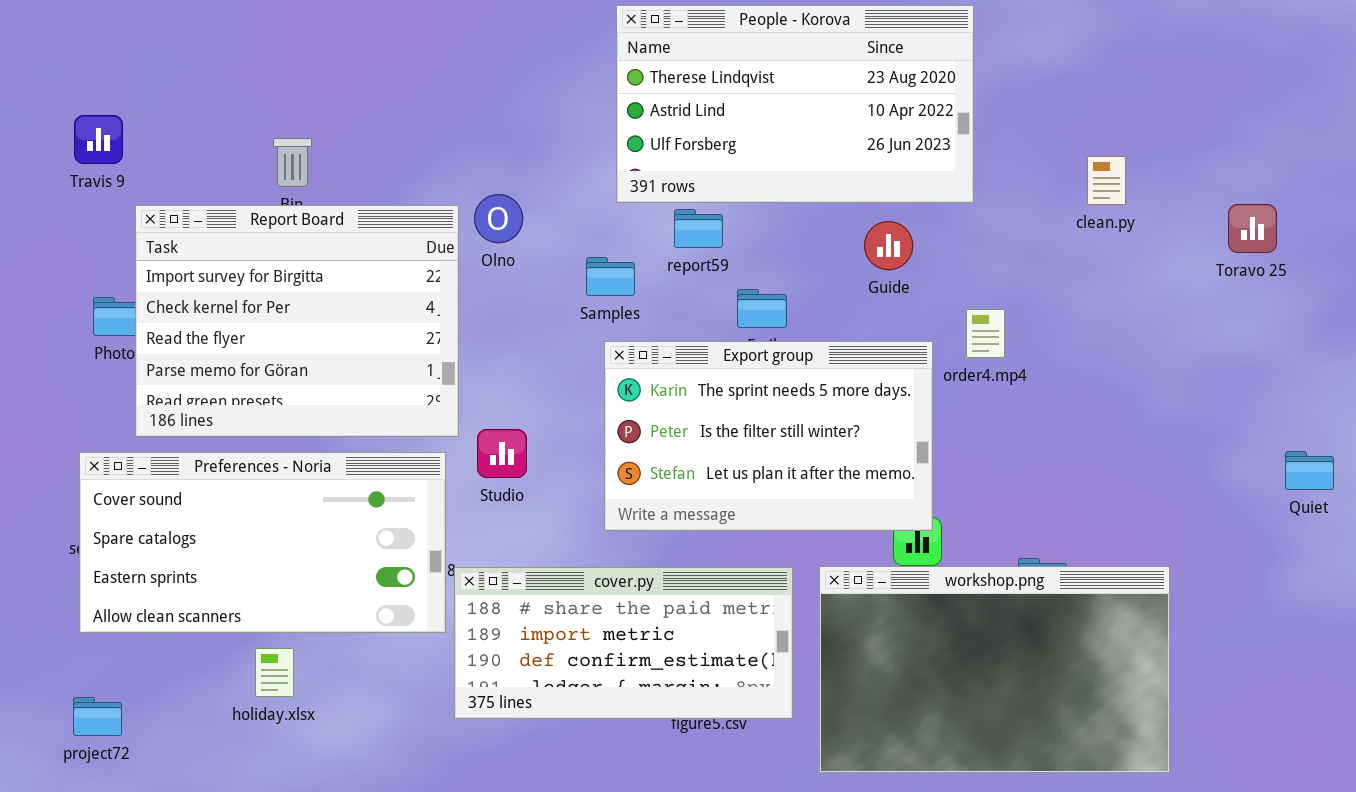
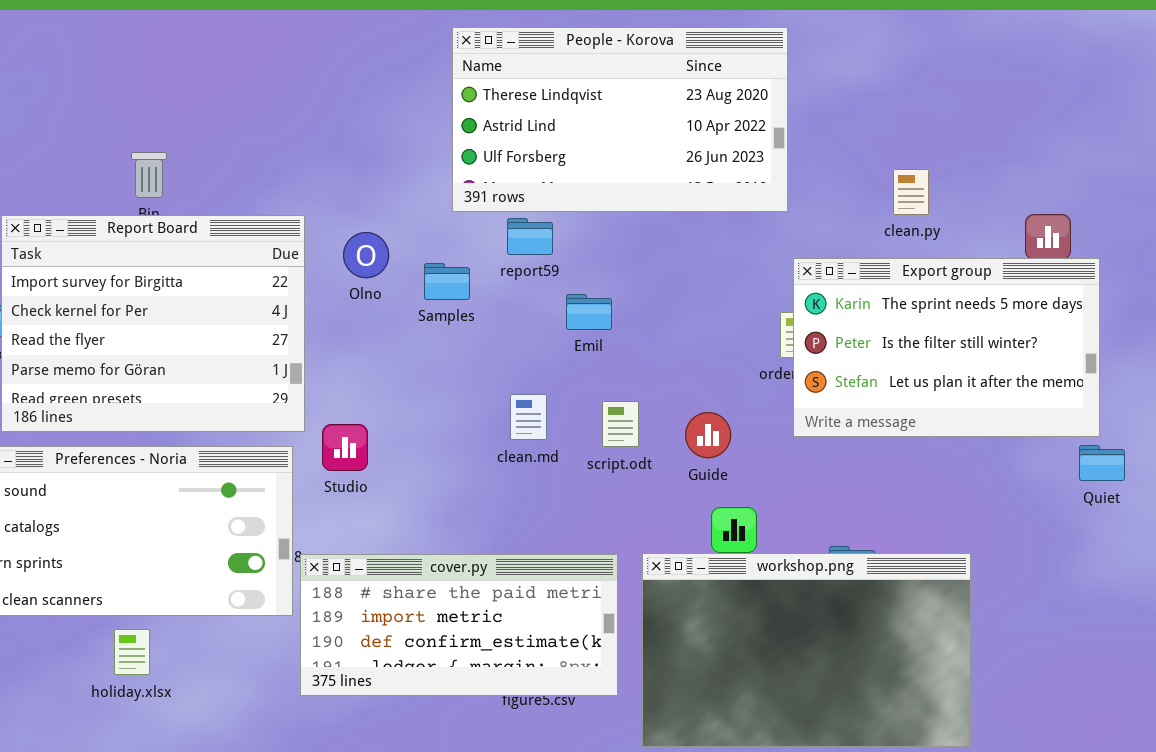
Olno: [474,194,523,243] -> [343,232,389,278], moved
Guide: [864,221,913,270] -> [685,412,731,458], moved
Export group: [604,341,933,531] -> [793,258,1100,437], moved

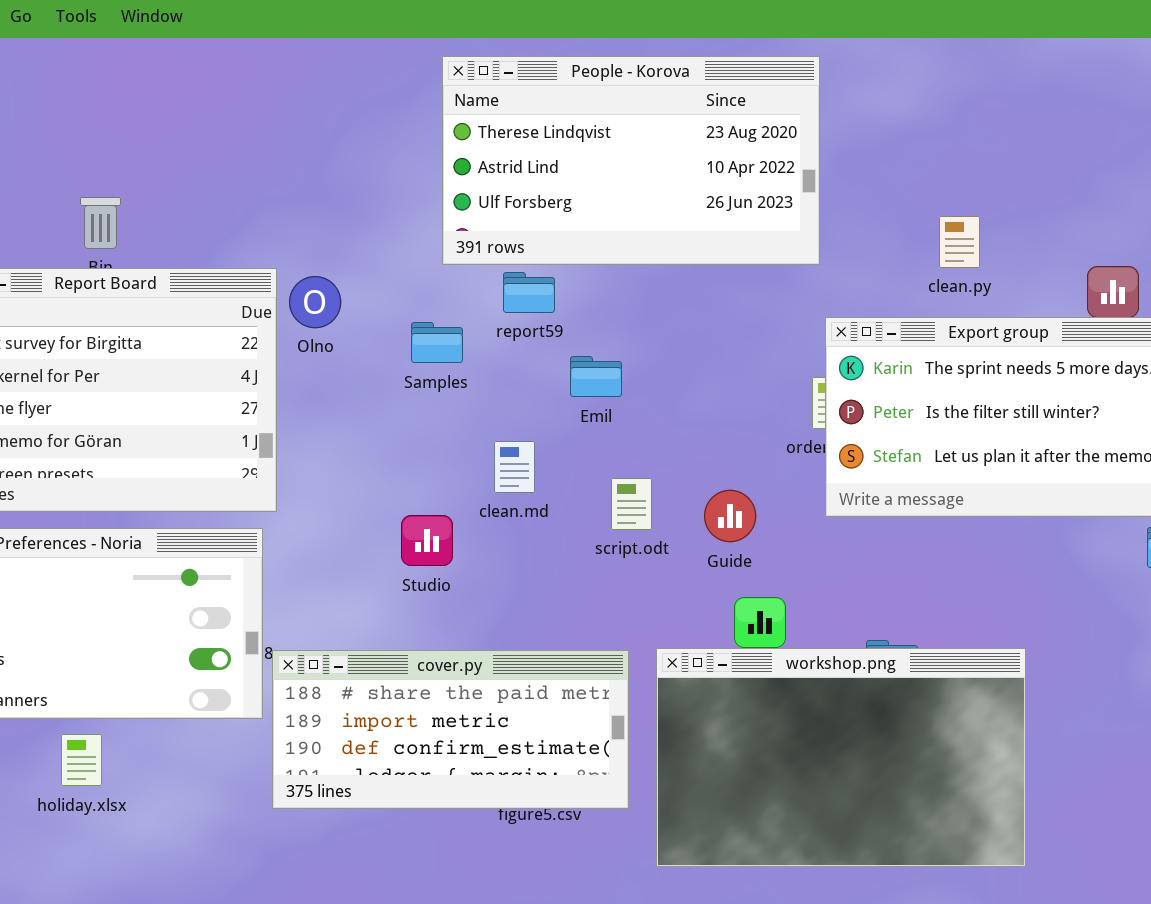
Olno: [343,232,389,278] -> [289,276,341,328], moved
clean.md: [510,394,547,440] -> [494,441,535,493], moved
Studio: [322,424,368,471] -> [401,515,453,566], moved

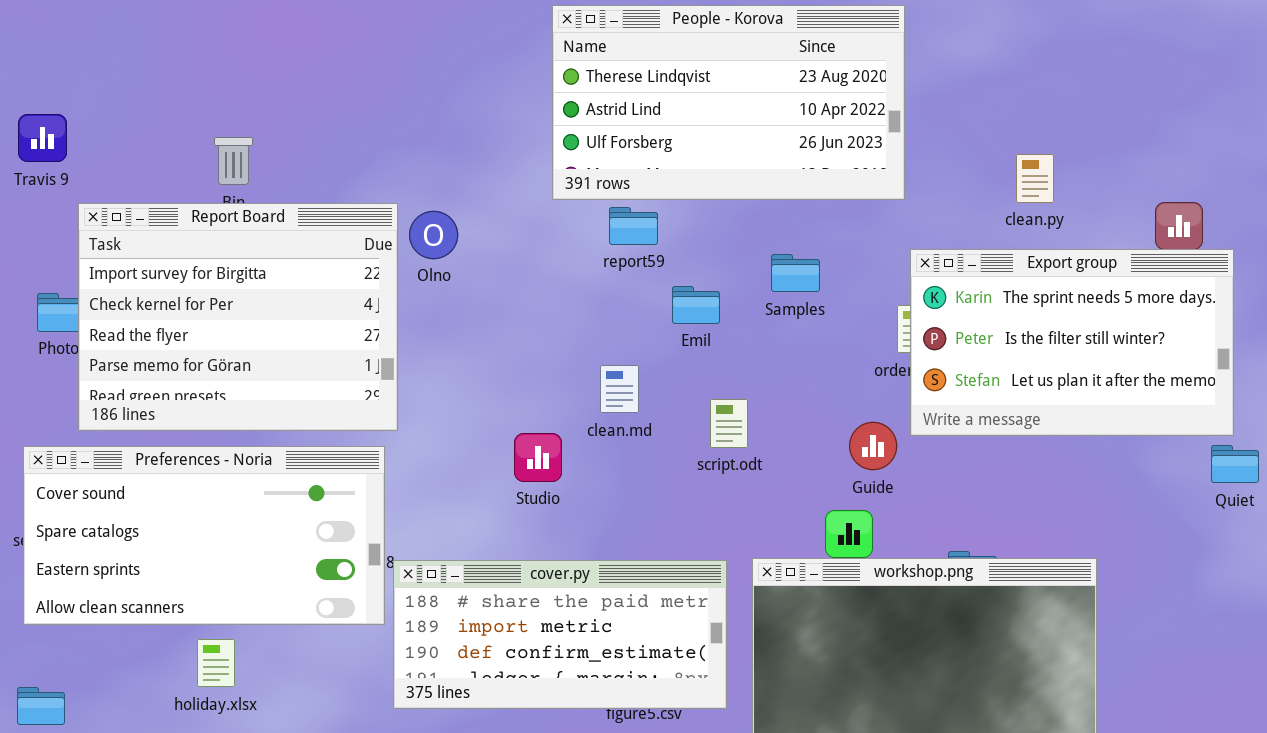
Samples: [411,322,463,363] -> [771,254,820,292], moved
Guide: [704,490,756,542] -> [849,422,897,470], moved

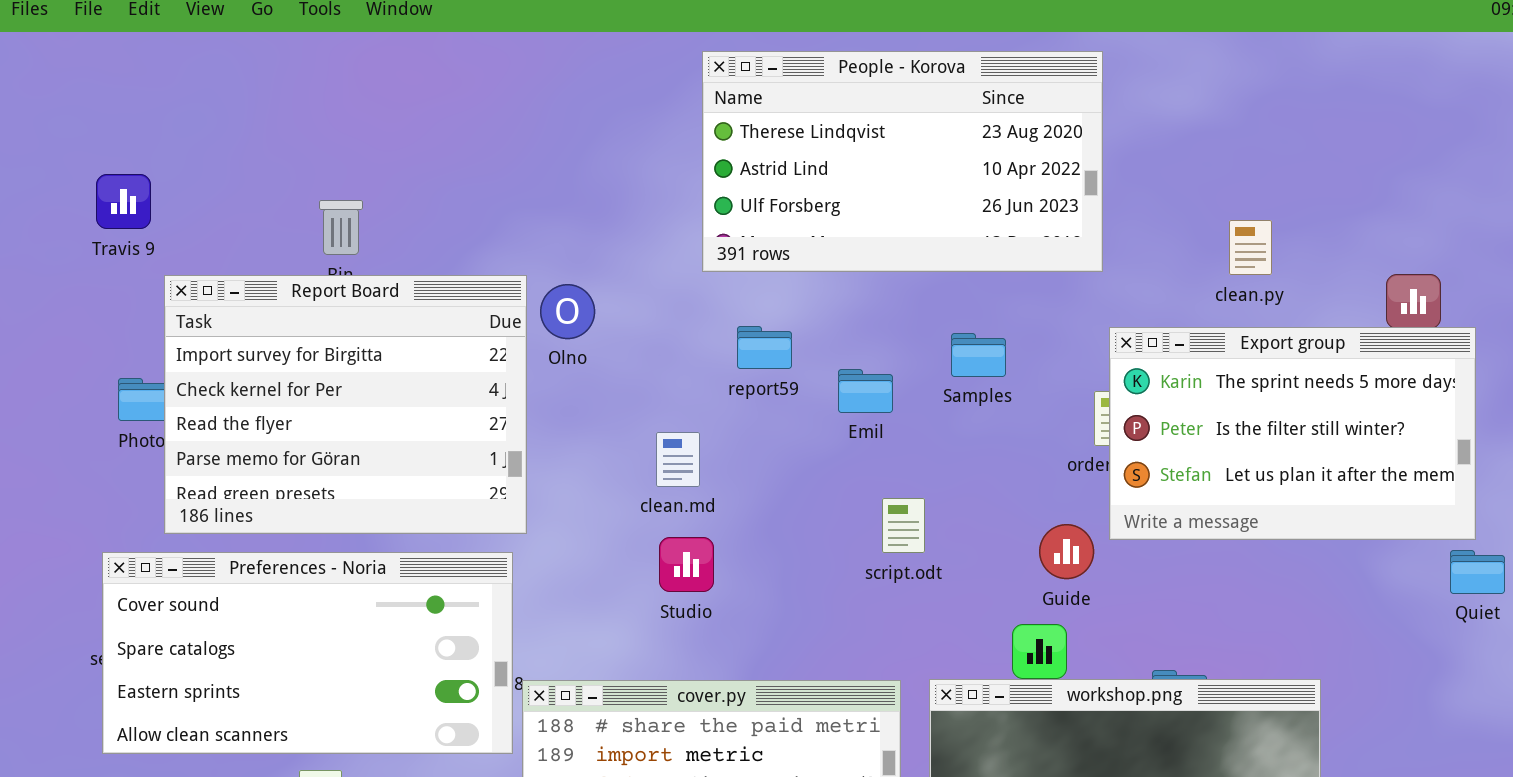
report59: [609,207,658,245] -> [737,326,792,369], moved
clean.md: [600,365,639,413] -> [656,432,700,487], moved

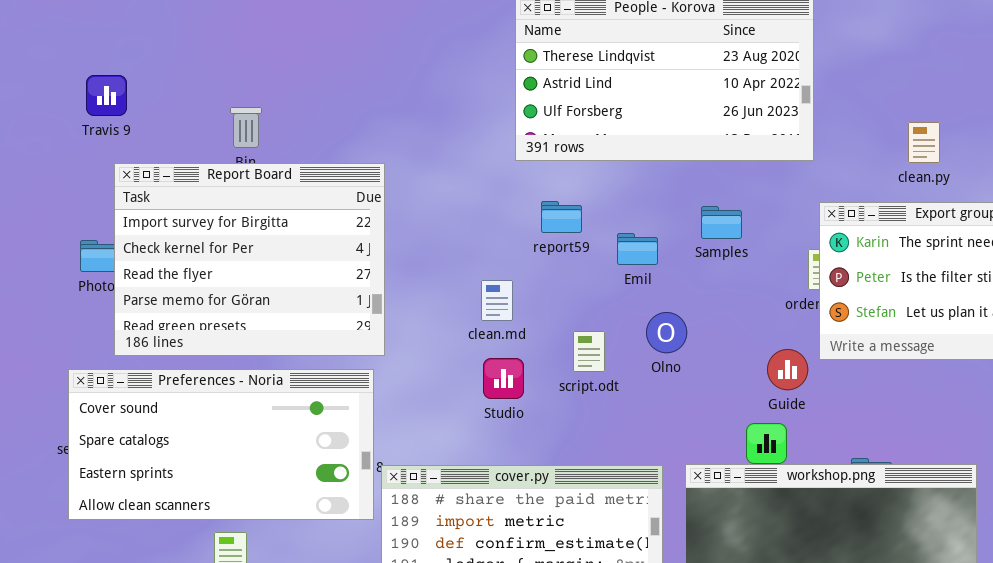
Travis 9: [96,174,151,229] -> [86,75,127,116], moved
Olno: [540,284,595,339] -> [646,312,687,353], moved
script.odt: [882,498,925,553] -> [573,331,605,372], moved

